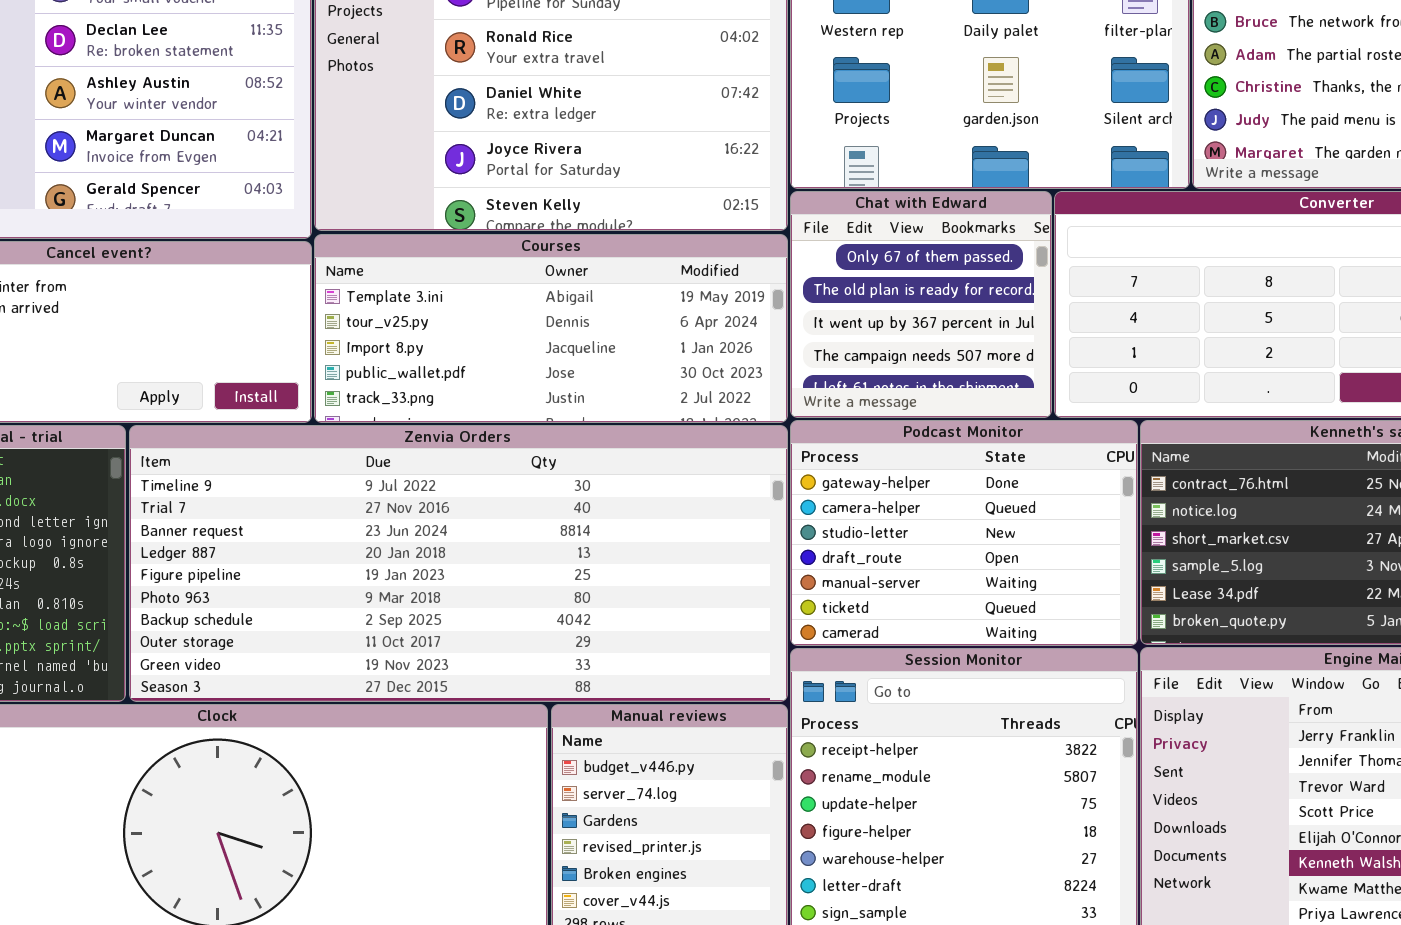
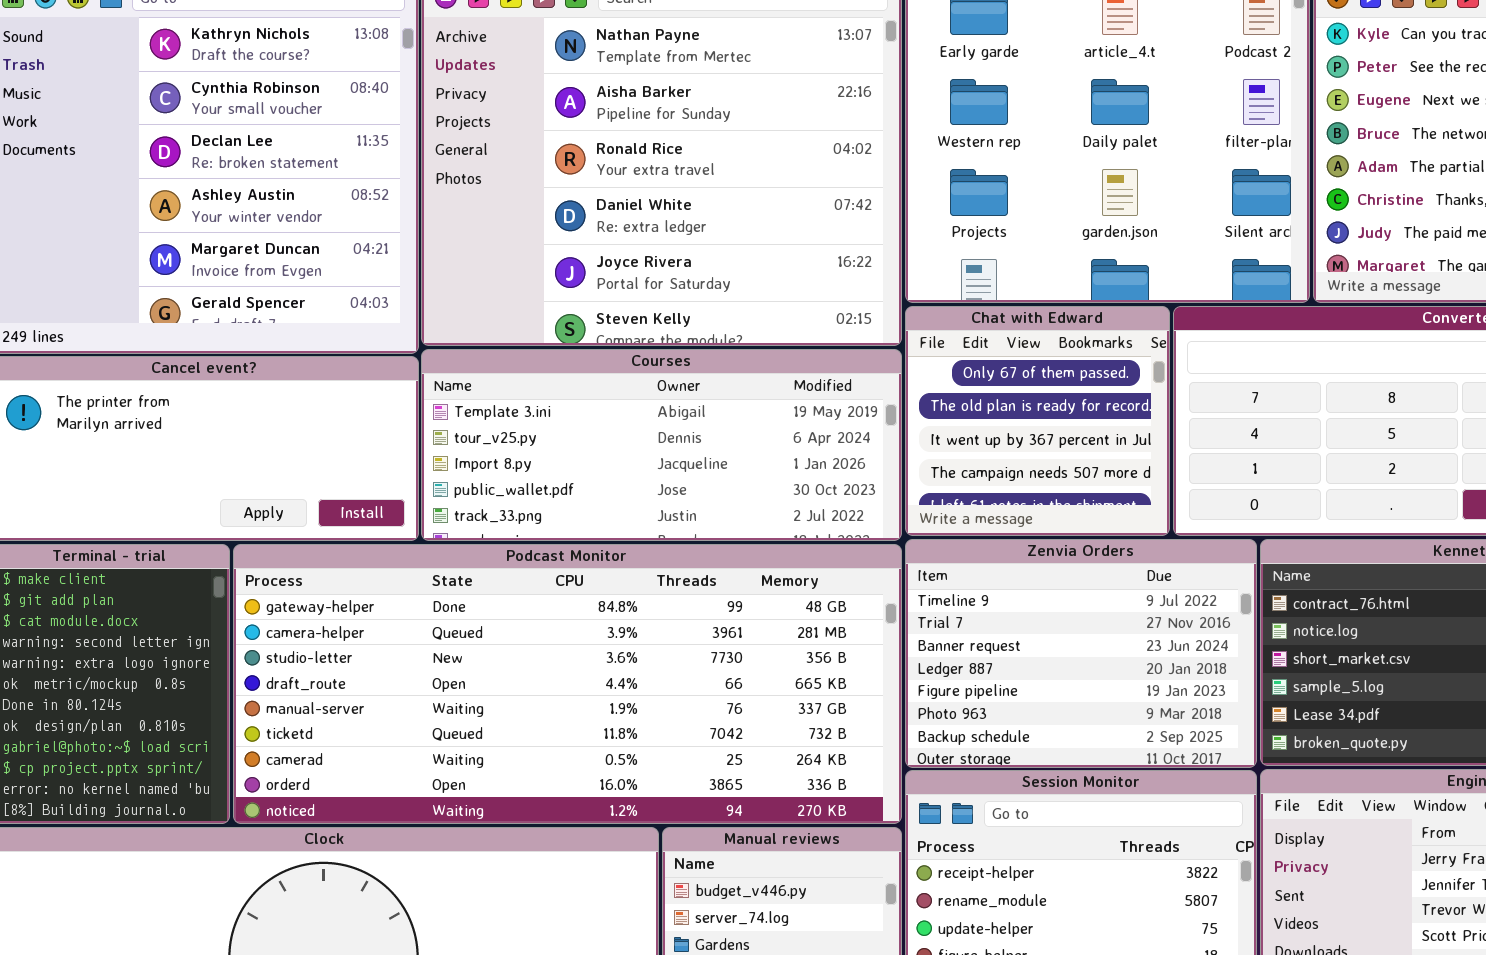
Podcast Monitor: [790,420,1138,646] -> [233,544,902,824], moved, resized
Zenvia Orders: [129,425,788,702] -> [905,539,1257,768], moved, resized

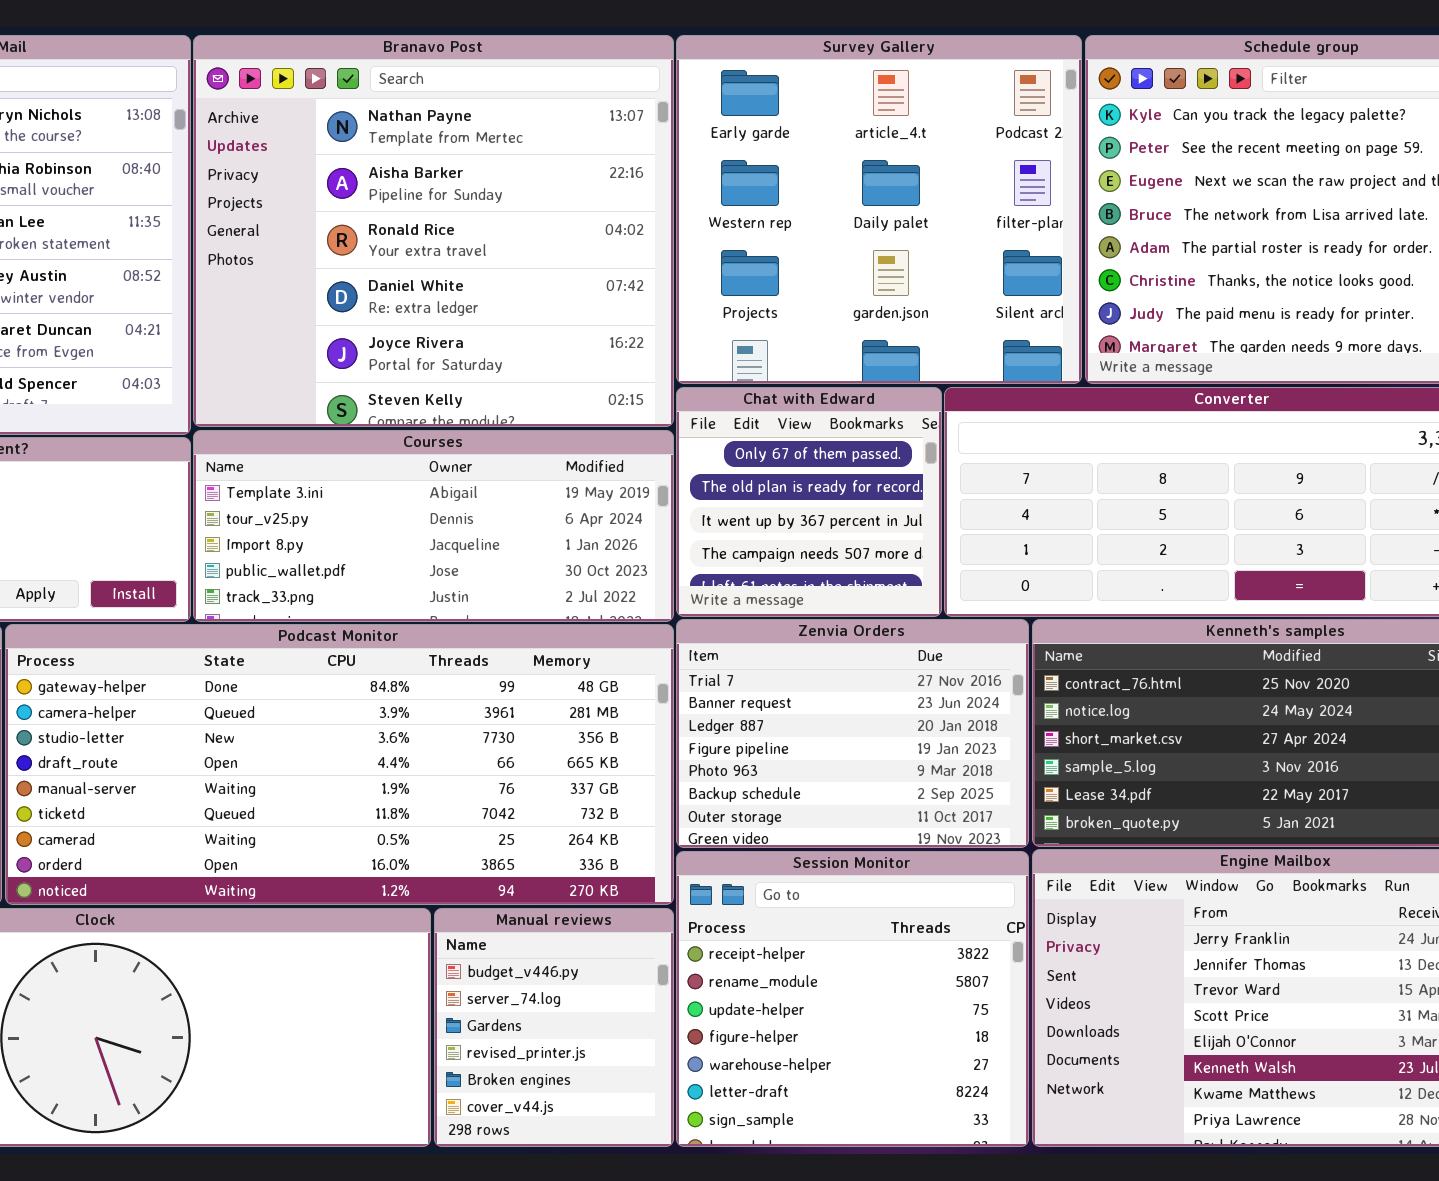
Zenvia Orders: [905,539,1257,768] -> [676,619,1029,848], scrolled down 1 row

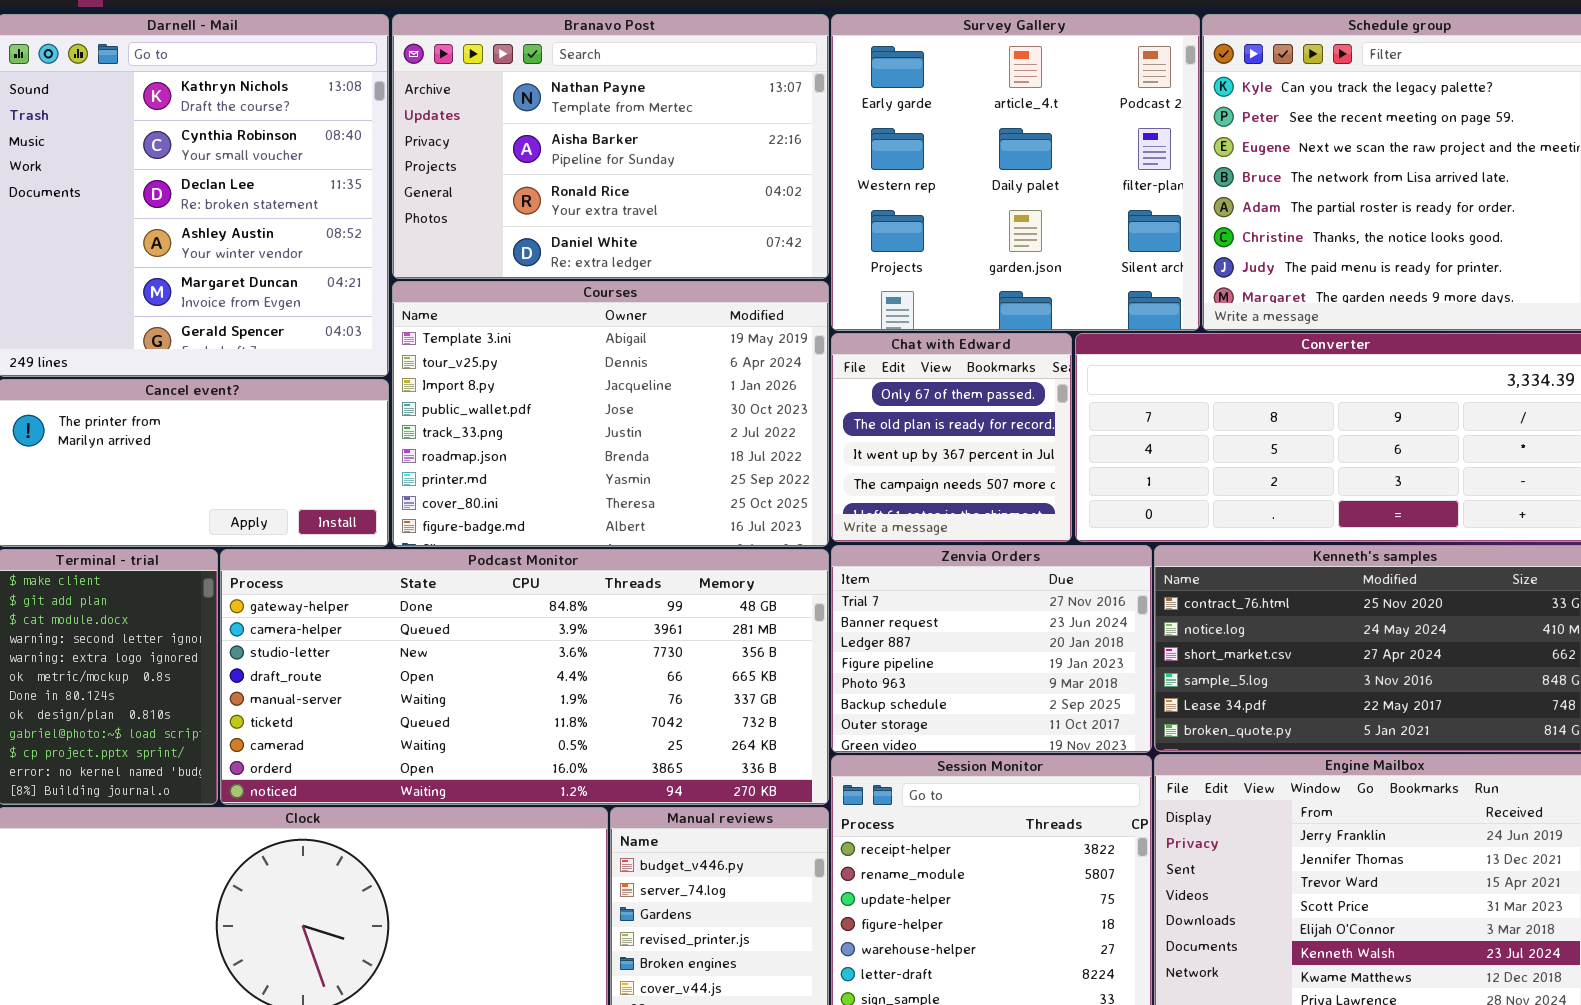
Branavo Post: [193,35,674,427] -> [392,14,829,279], resized
Courses: [193,430,674,622] -> [392,281,829,547], resized

